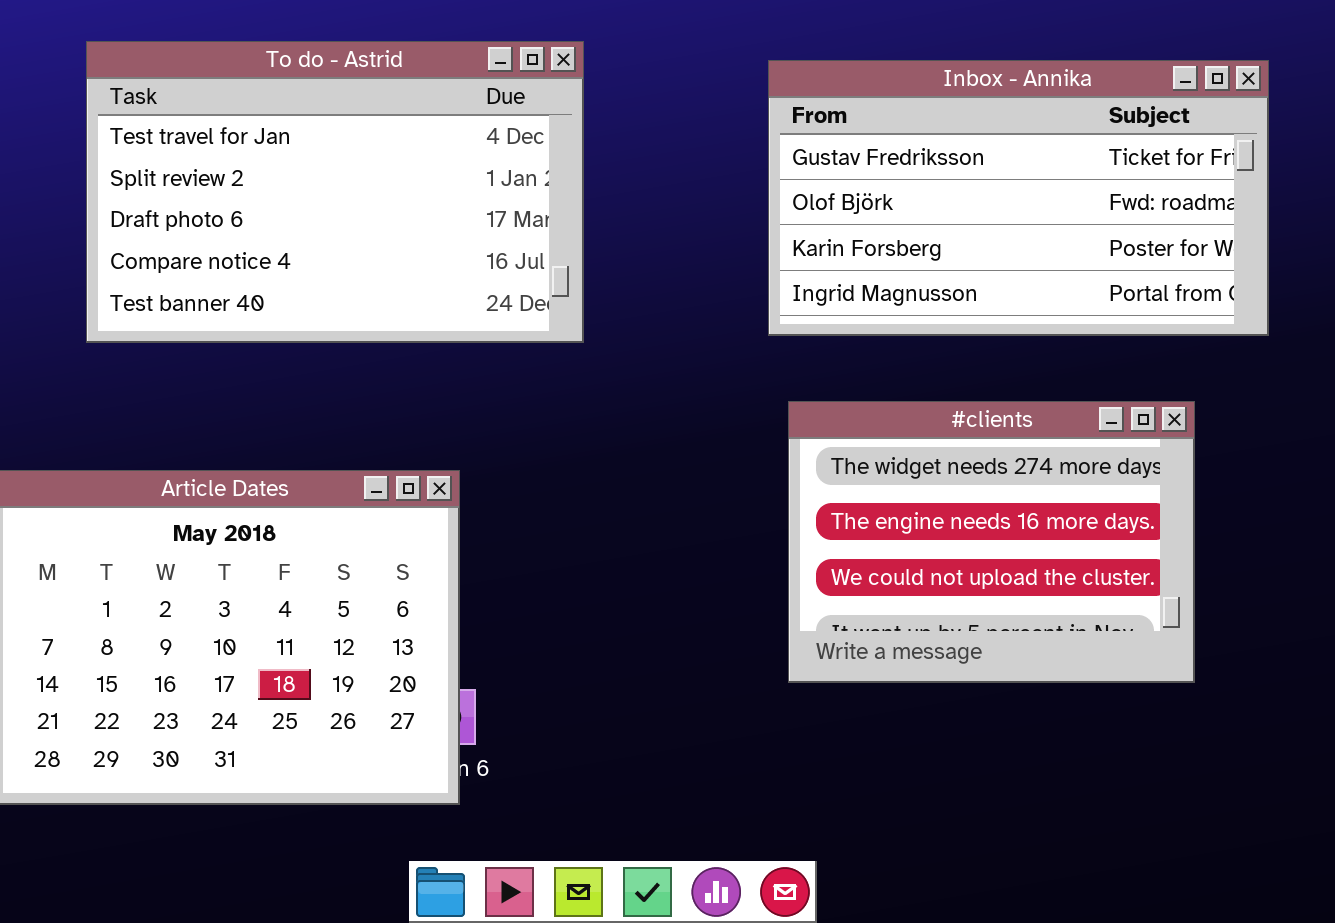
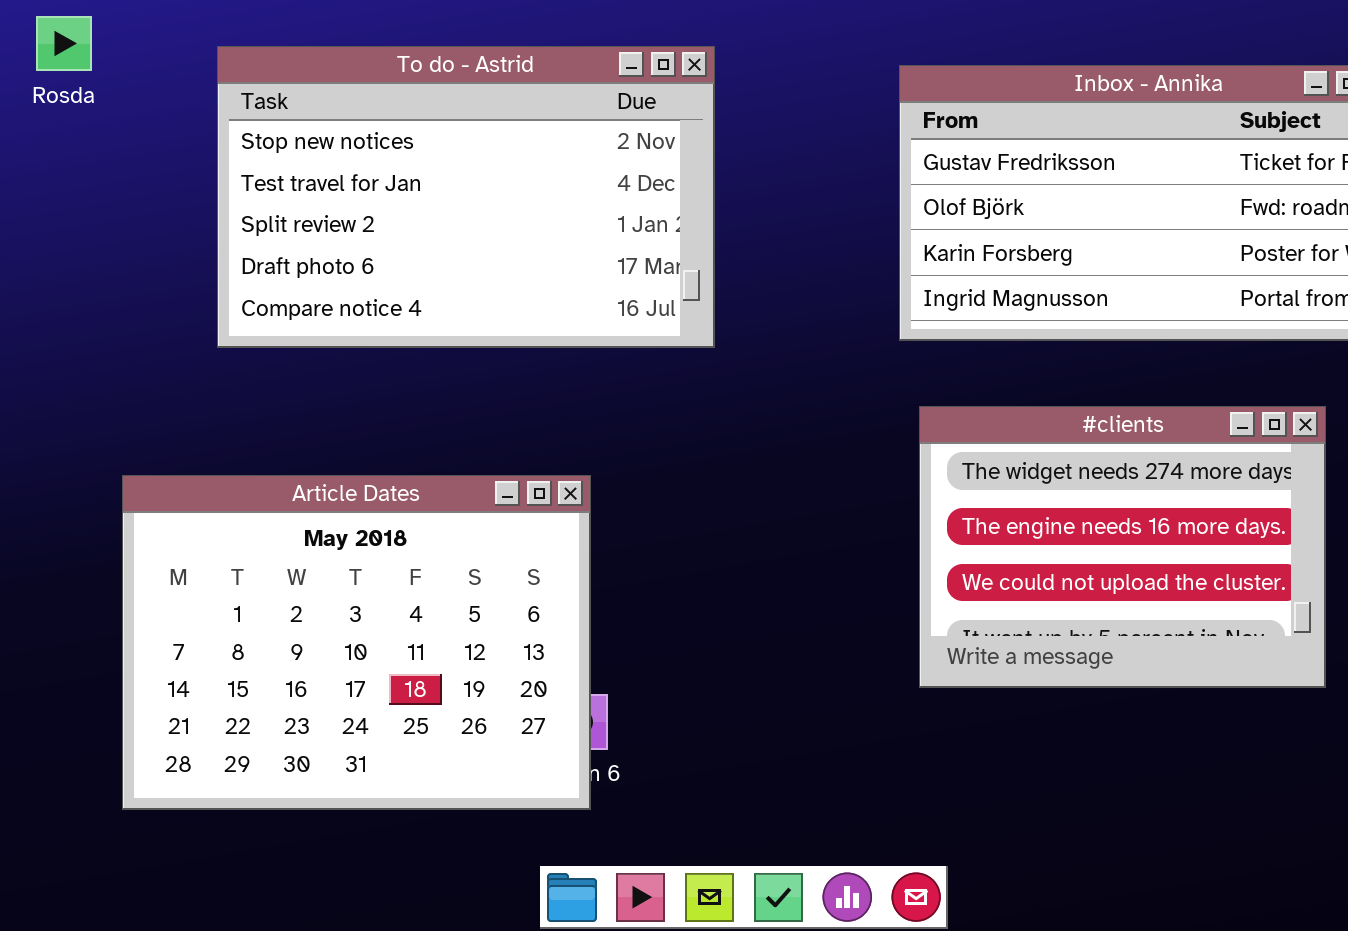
To do - Astrid: [86,41,584,343] -> [217,46,715,348], scrolled up 1 row

